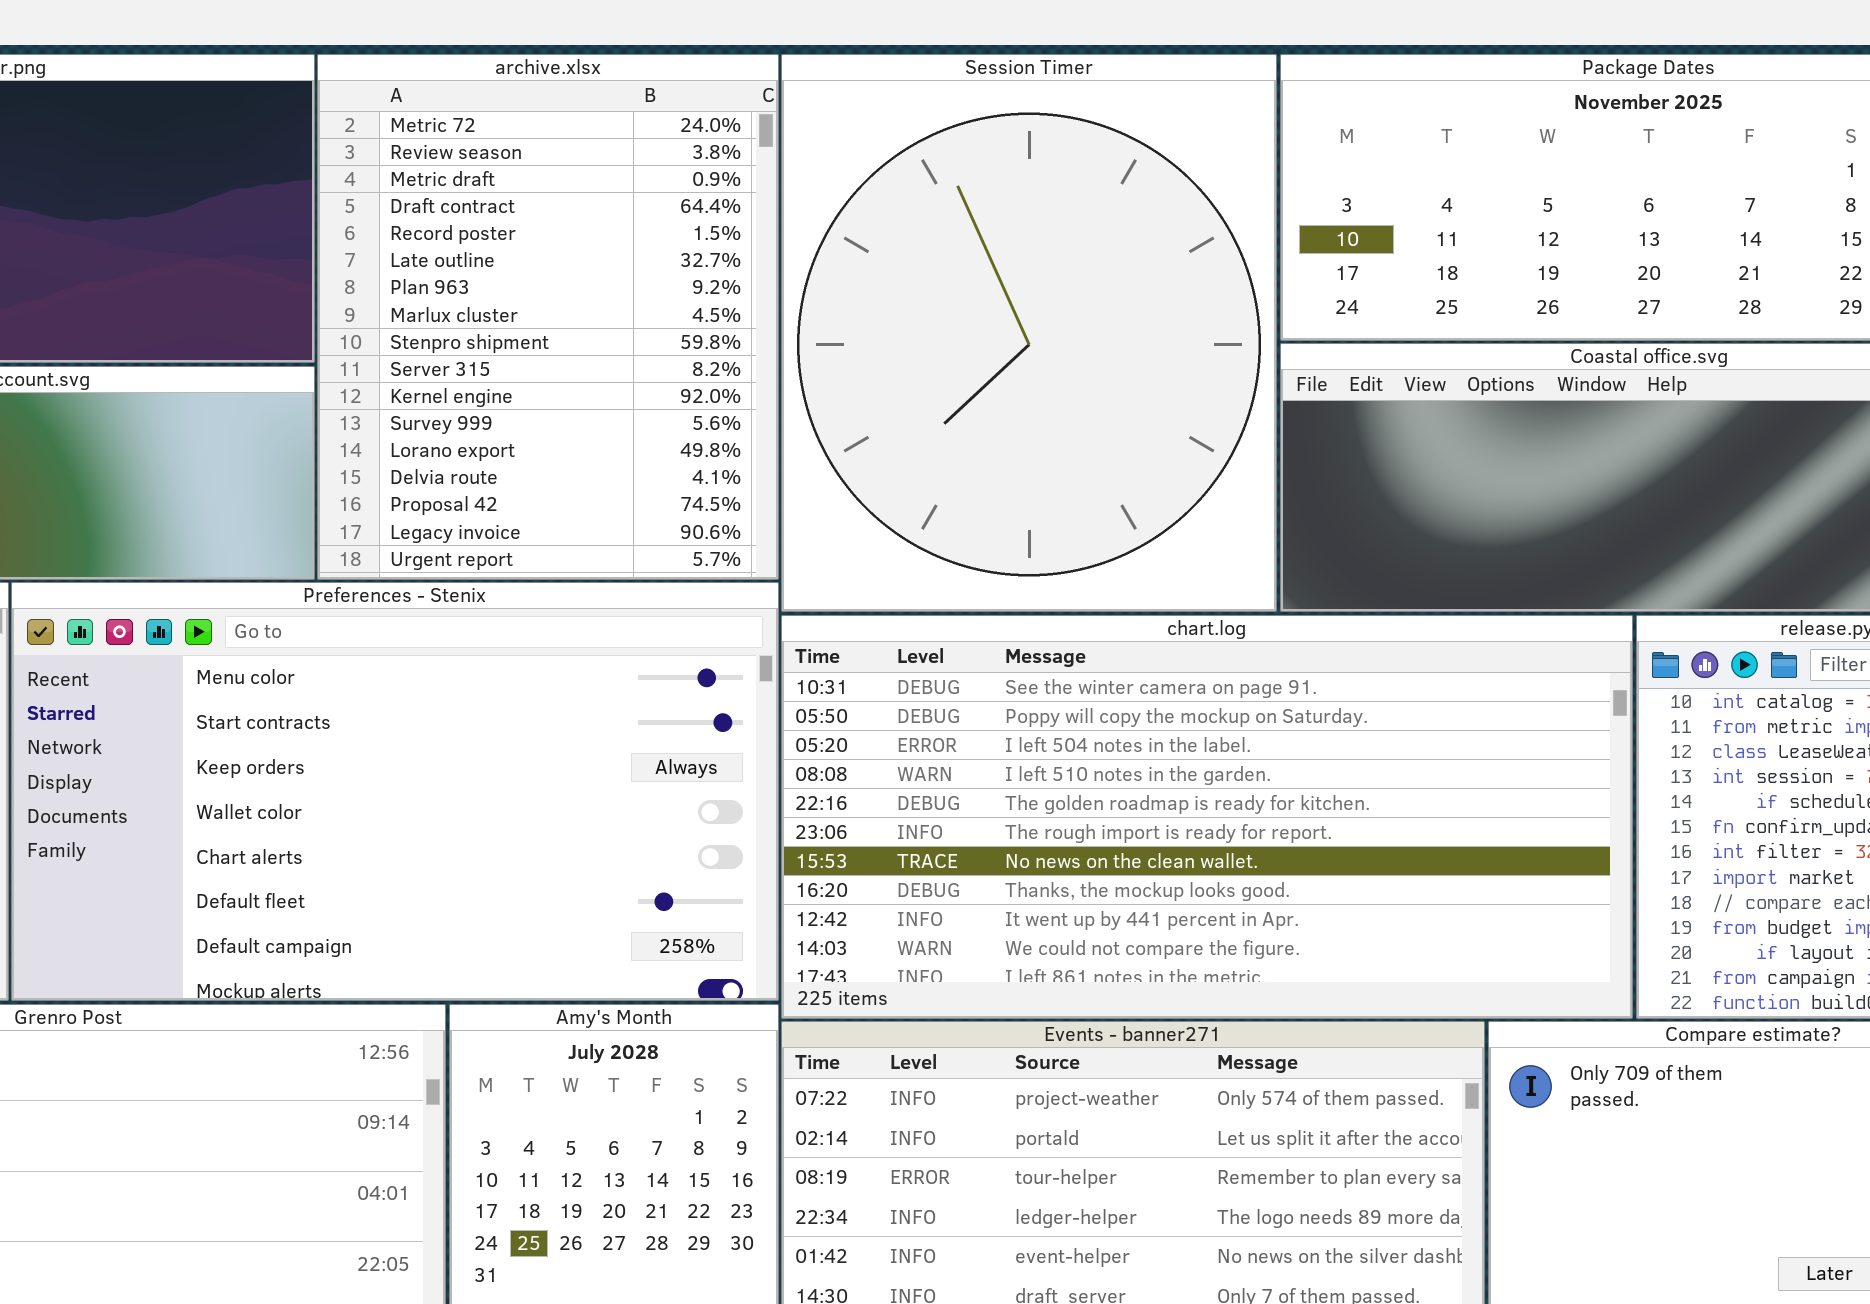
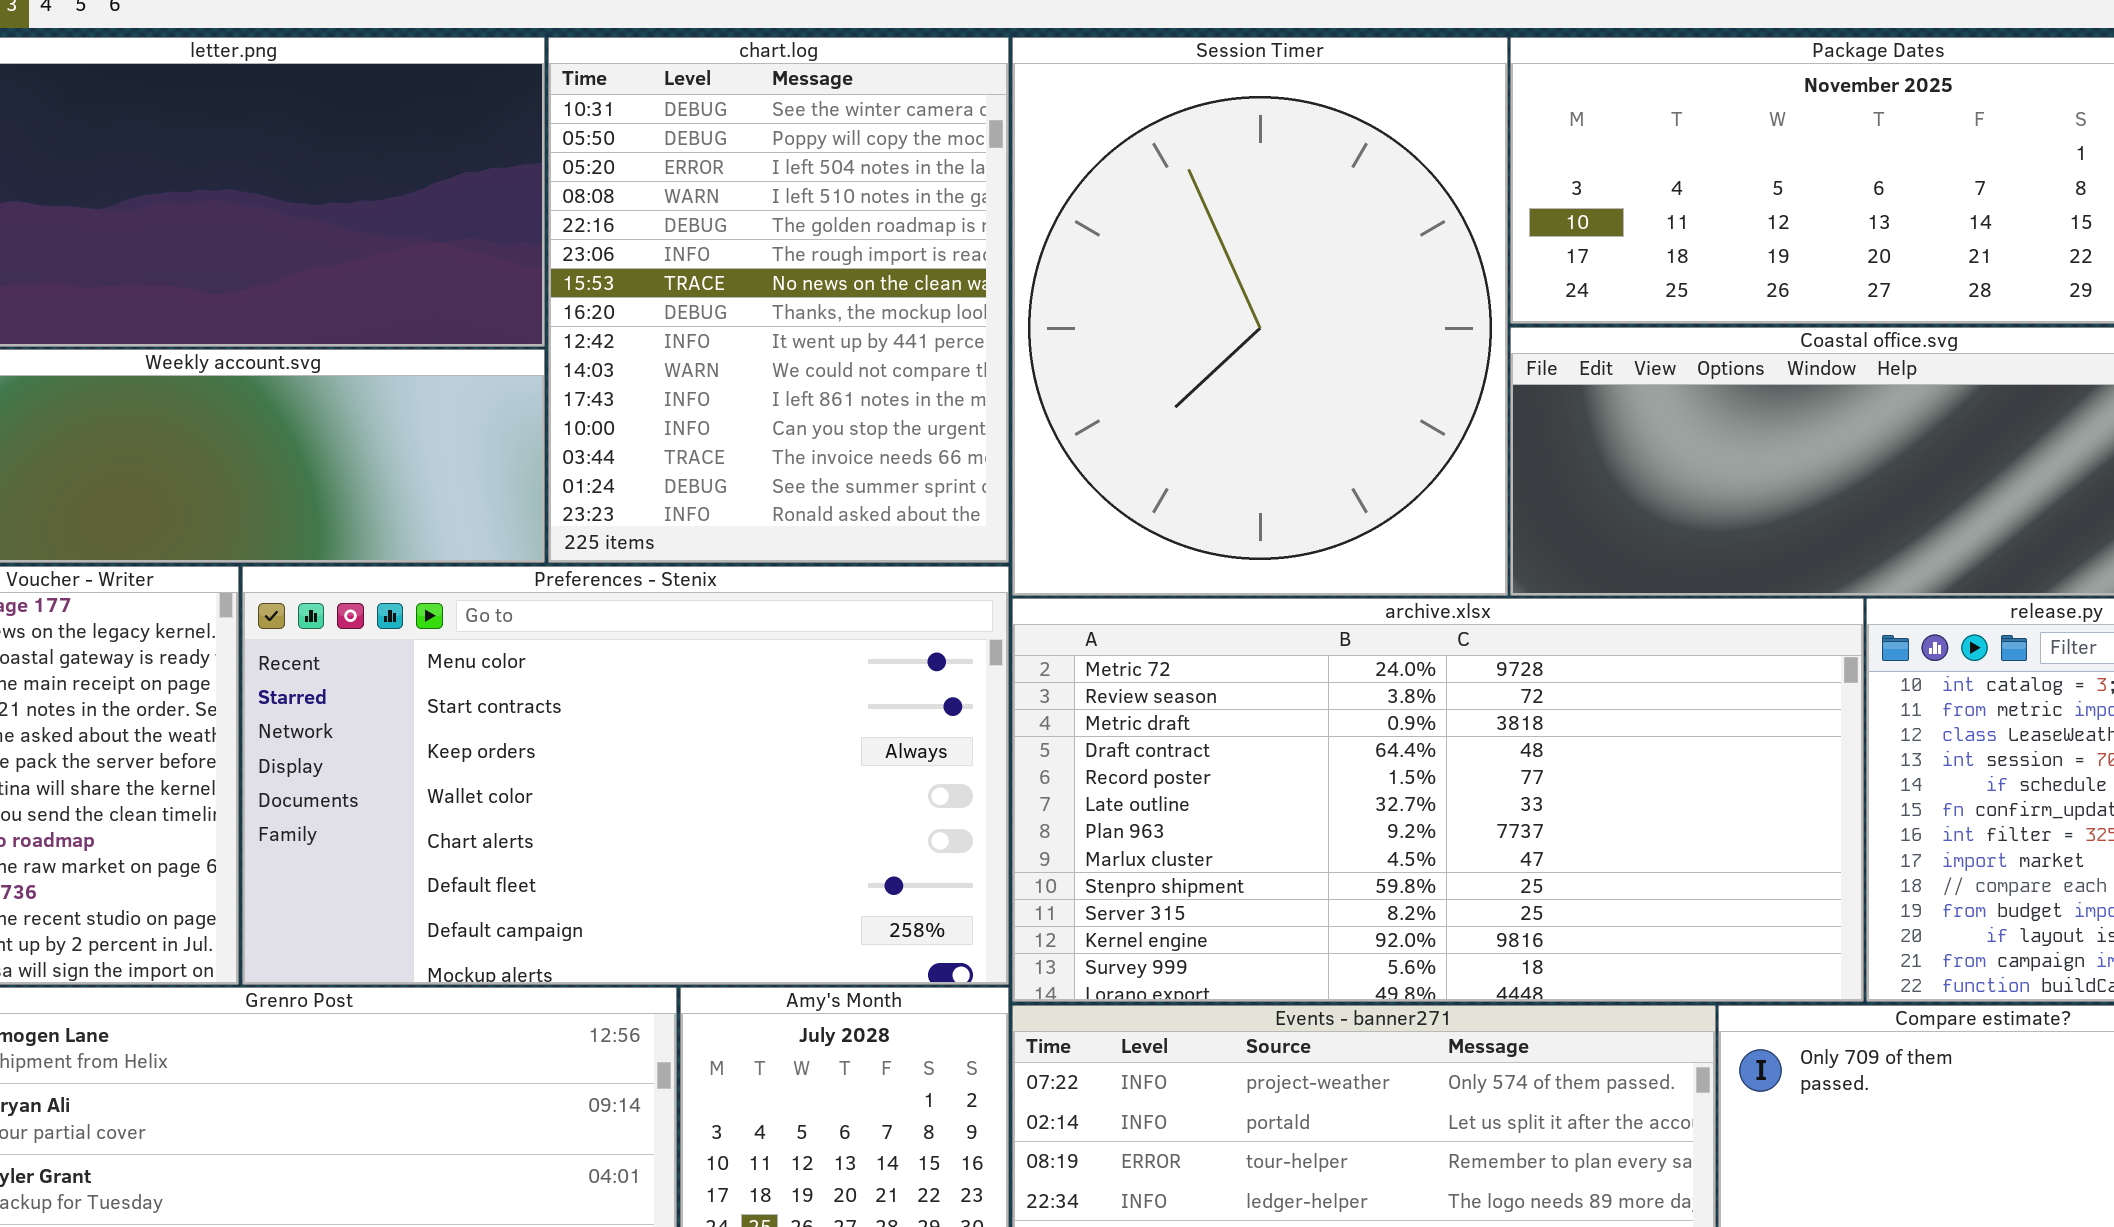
archive.xlsx: [317,54,779,580] -> [1012,598,1864,1002], moved, resized
chart.log: [781,615,1633,1019] -> [548,37,1009,563], moved, resized

